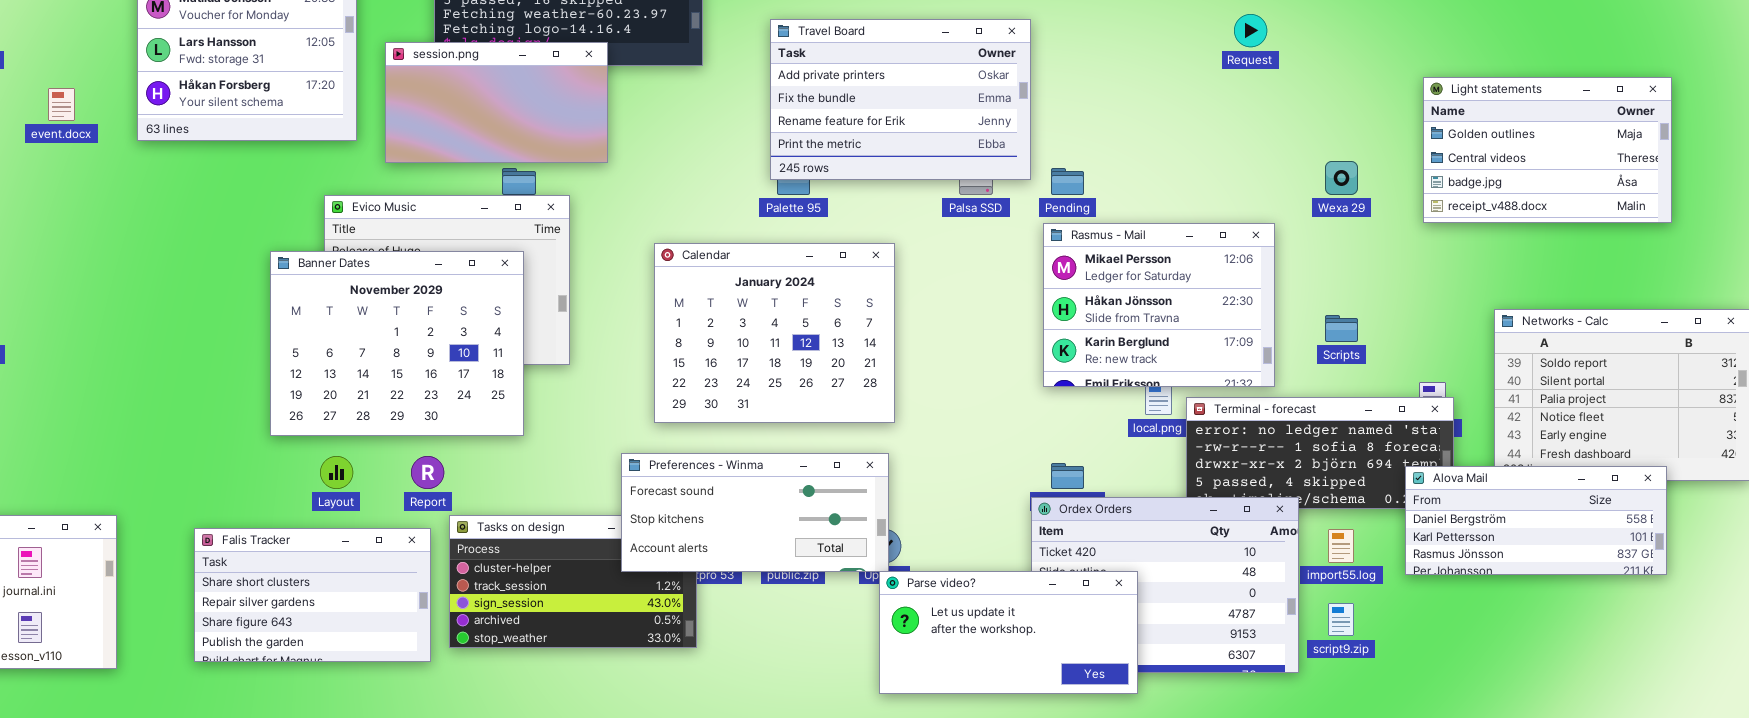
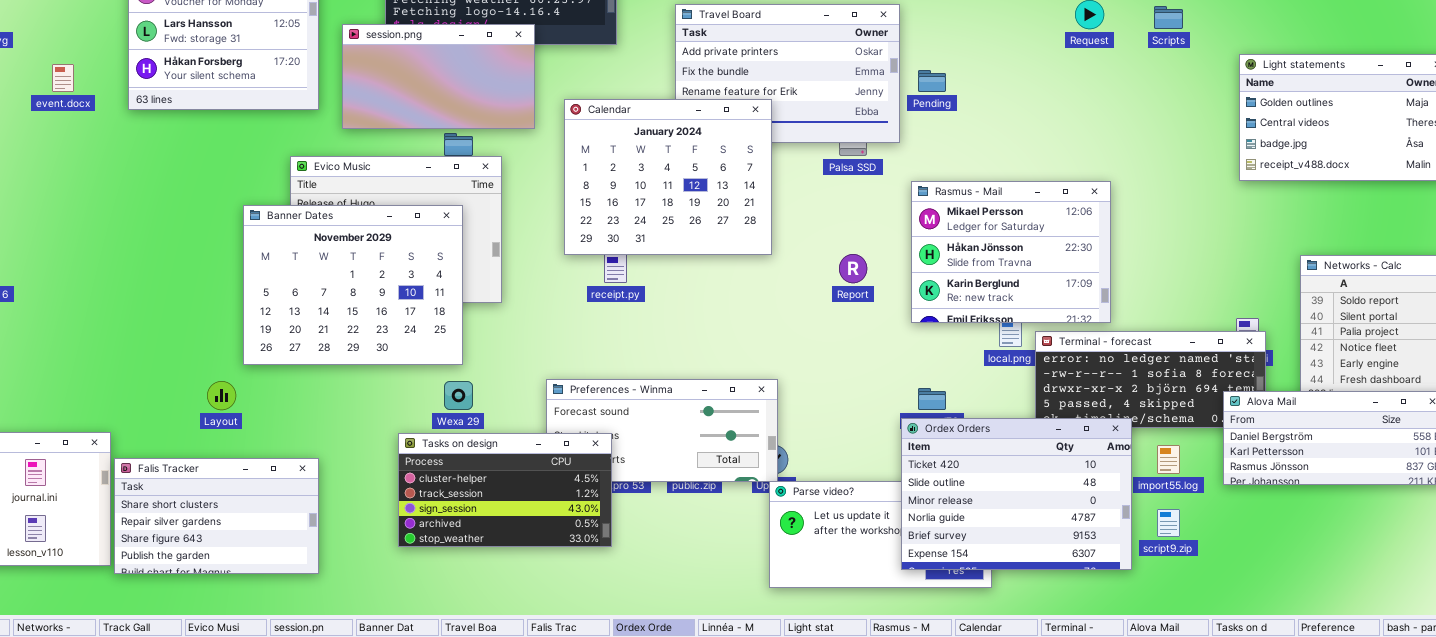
Wexa 29: [1325,161,1358,195] -> [444,381,473,410], moved
Pending: [1051,168,1084,195] -> [918,70,946,92], moved
Calendar: [654,243,895,423] -> [564,99,772,255], moved
Scripts: [1325,315,1358,342] -> [1154,6,1183,29], moved
Layout: [320,456,353,489] -> [207,381,236,410], moved
Report: [411,456,444,489] -> [839,254,867,283], moved
Ordex Orders: [1031,497,1299,673] -> [901,418,1132,570], raised
Tasks on design: [449,515,697,648] -> [398,433,612,547], raised
Falis Tracker: [194,528,431,662] -> [114,458,319,574], moved

